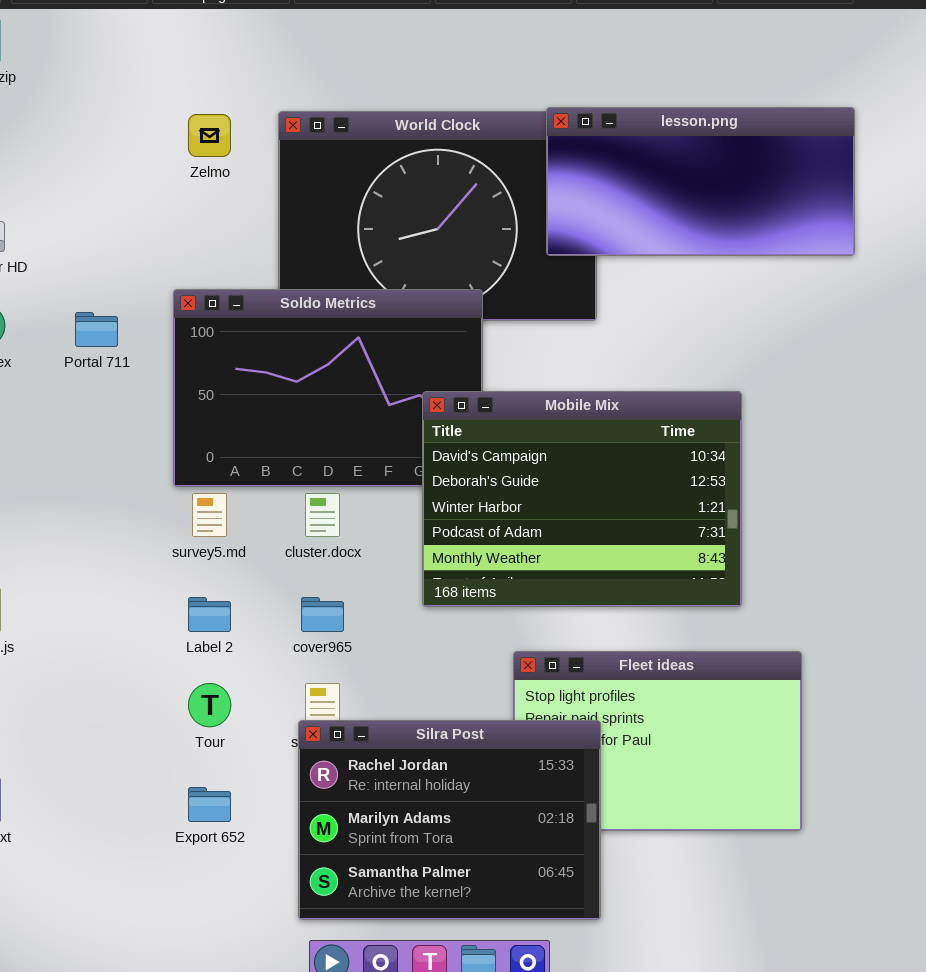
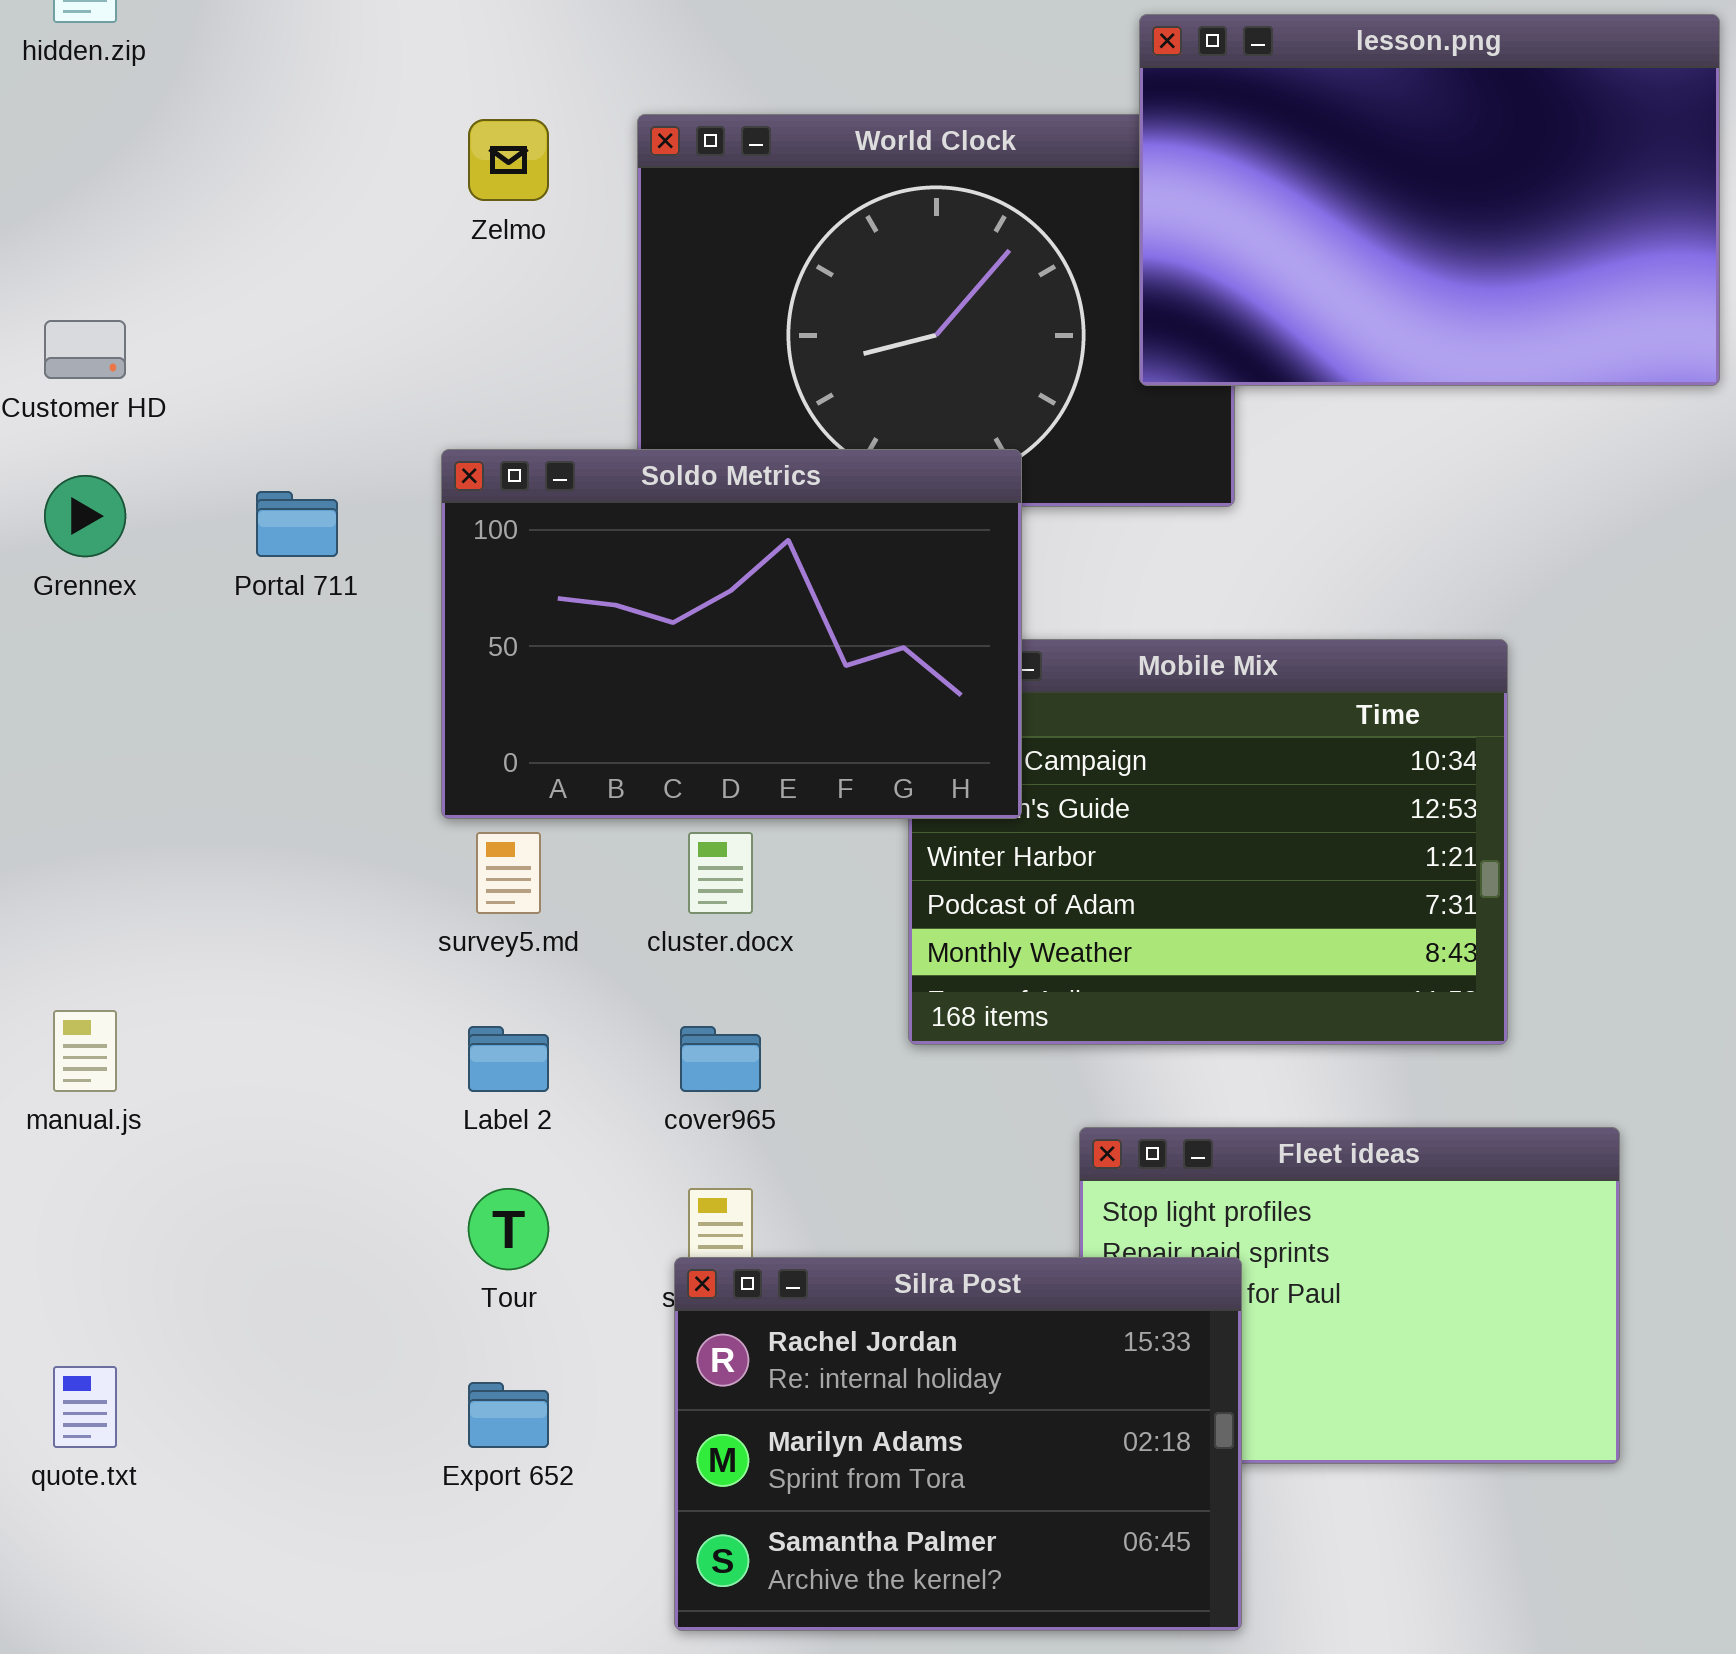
lesson.png: [546,107,855,256] -> [1139,14,1720,386], resized
Soldo Metrics: [173,289,483,487] -> [441,449,1022,819], raised

